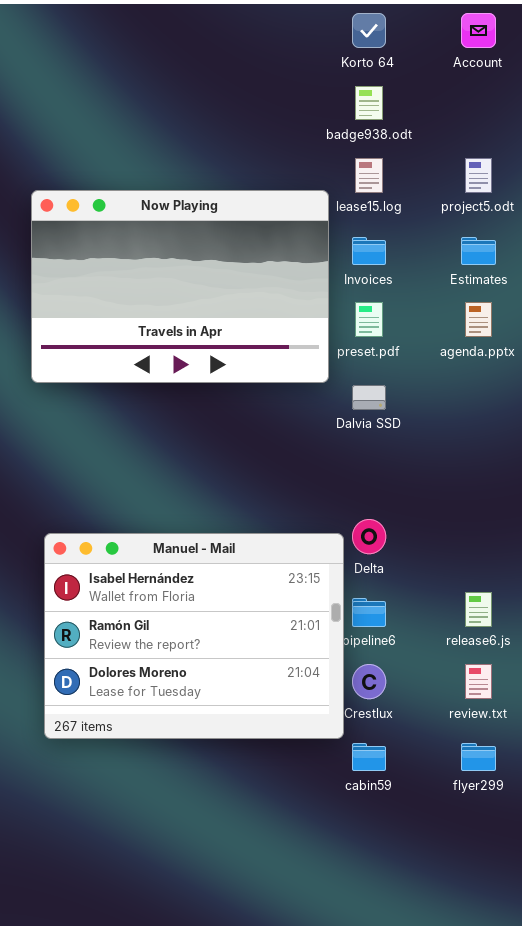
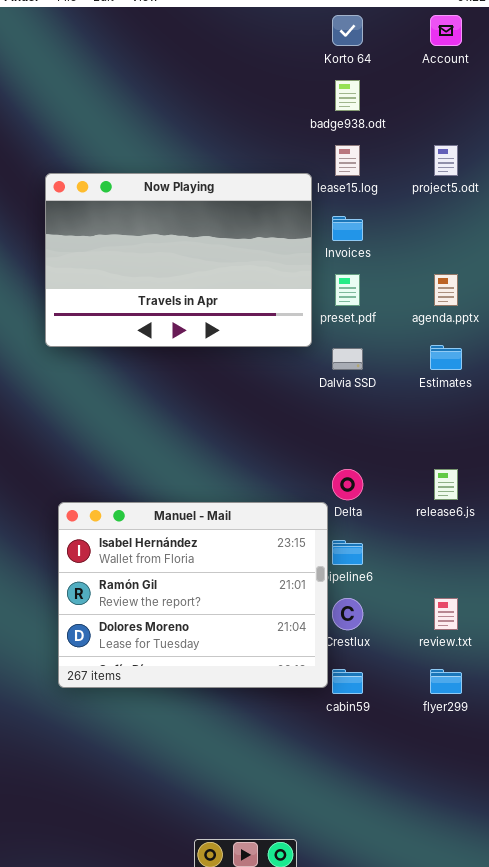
Estimates: [461,237,496,265] -> [430,345,462,370], moved
Manuel - Mail: [44,533,344,739] -> [58,502,328,688], moved
release6.js: [465,592,492,627] -> [434,469,458,500], moved

